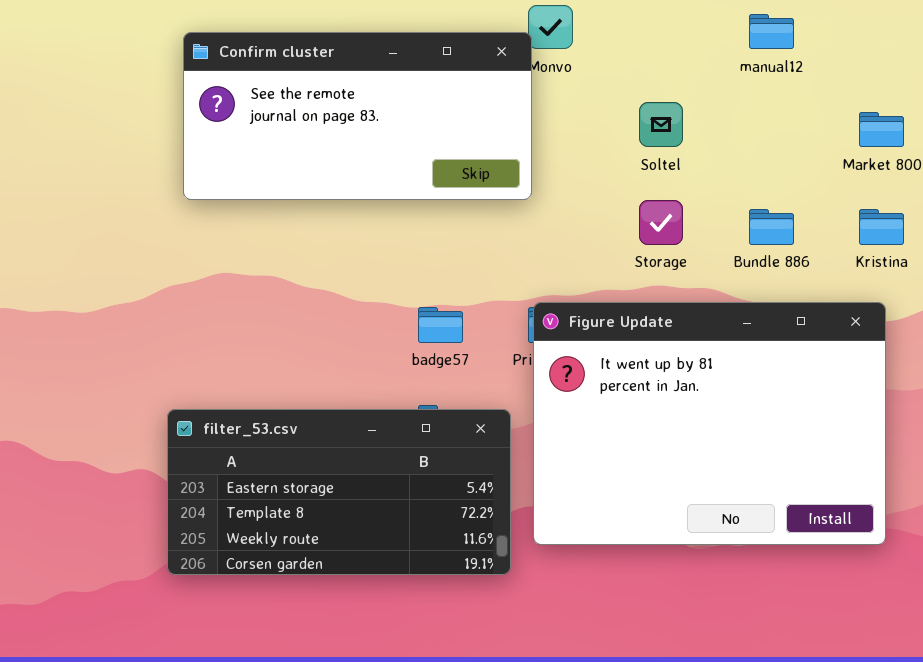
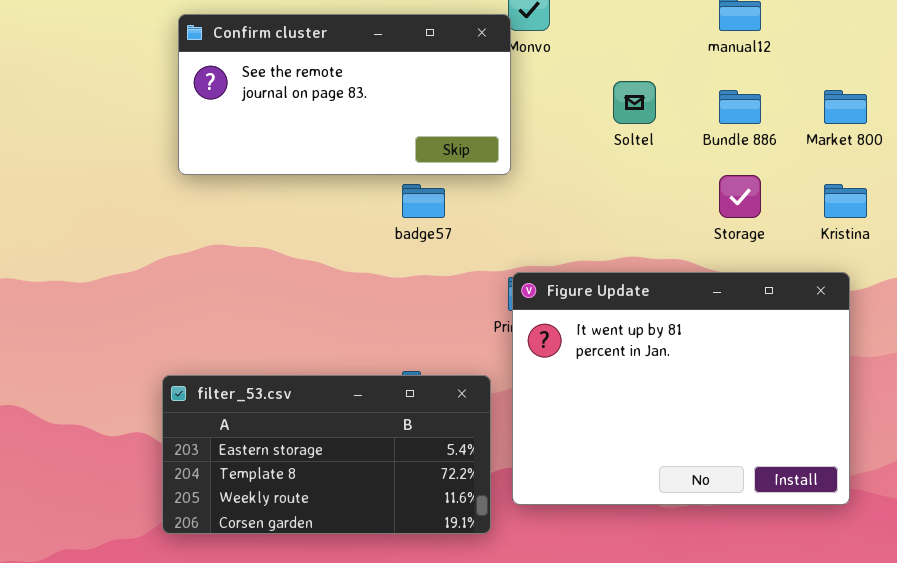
Storage: [639,200,683,245] -> [719,175,761,218], moved
Bundle 886: [749,209,794,245] -> [719,90,761,124], moved
badge57: [418,307,463,343] -> [402,184,445,218], moved

